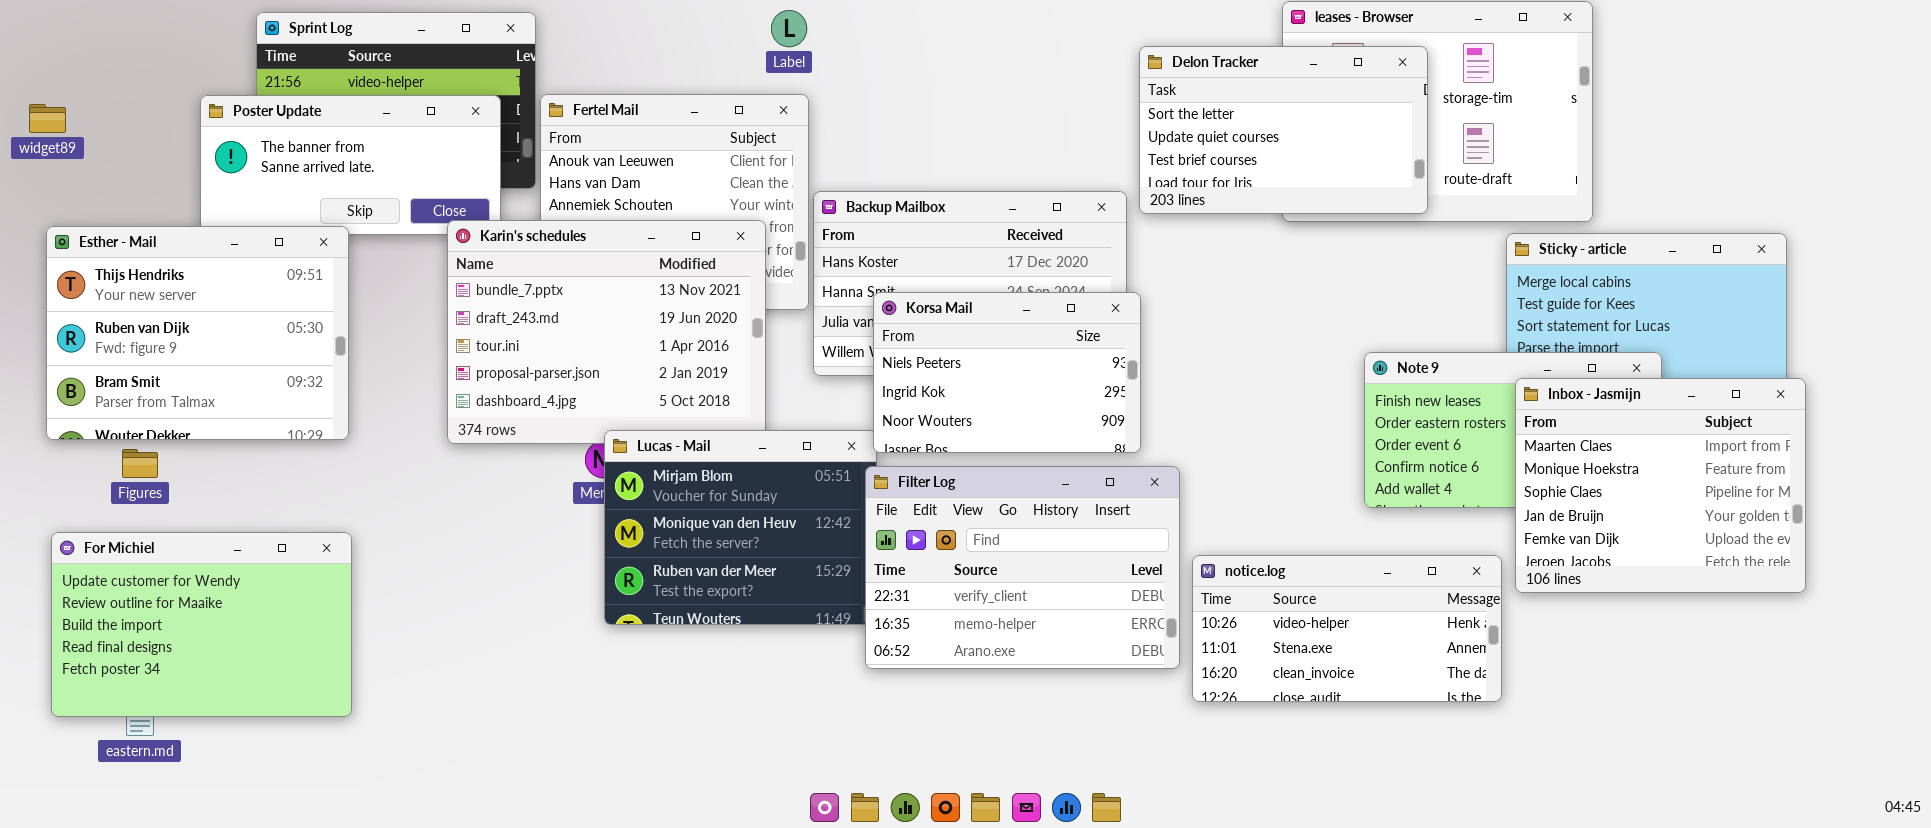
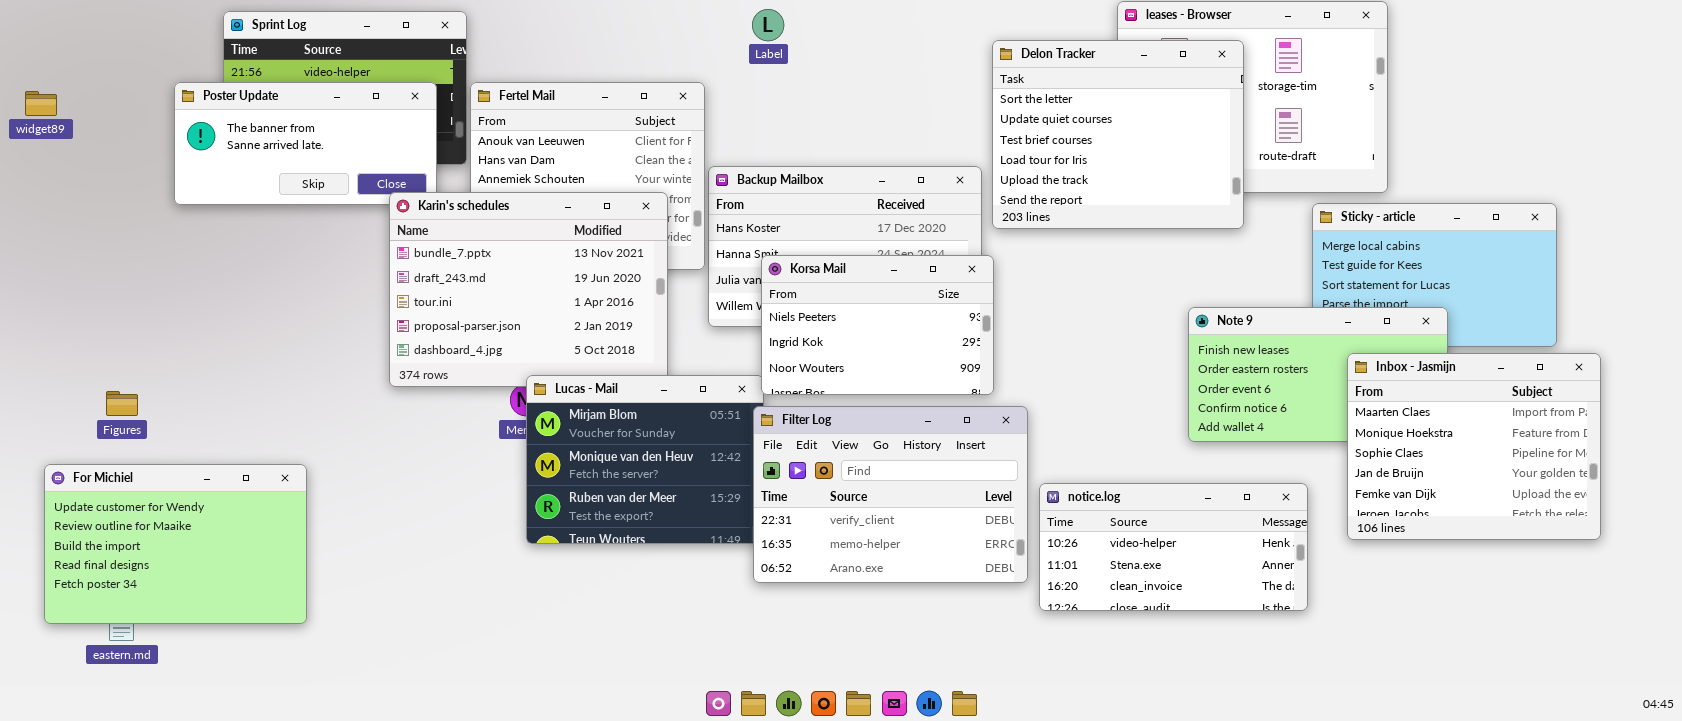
Label: [771,10,807,47] -> [752,9,784,41], moved
Delon Tracker: [1139,46,1428,214] -> [992,40,1244,229], resized
Esther - Mail: [46,226,349,440] -> none, closed
Inbox - Jasmijn: [1515,378,1806,593] -> [1347,353,1601,540], moved

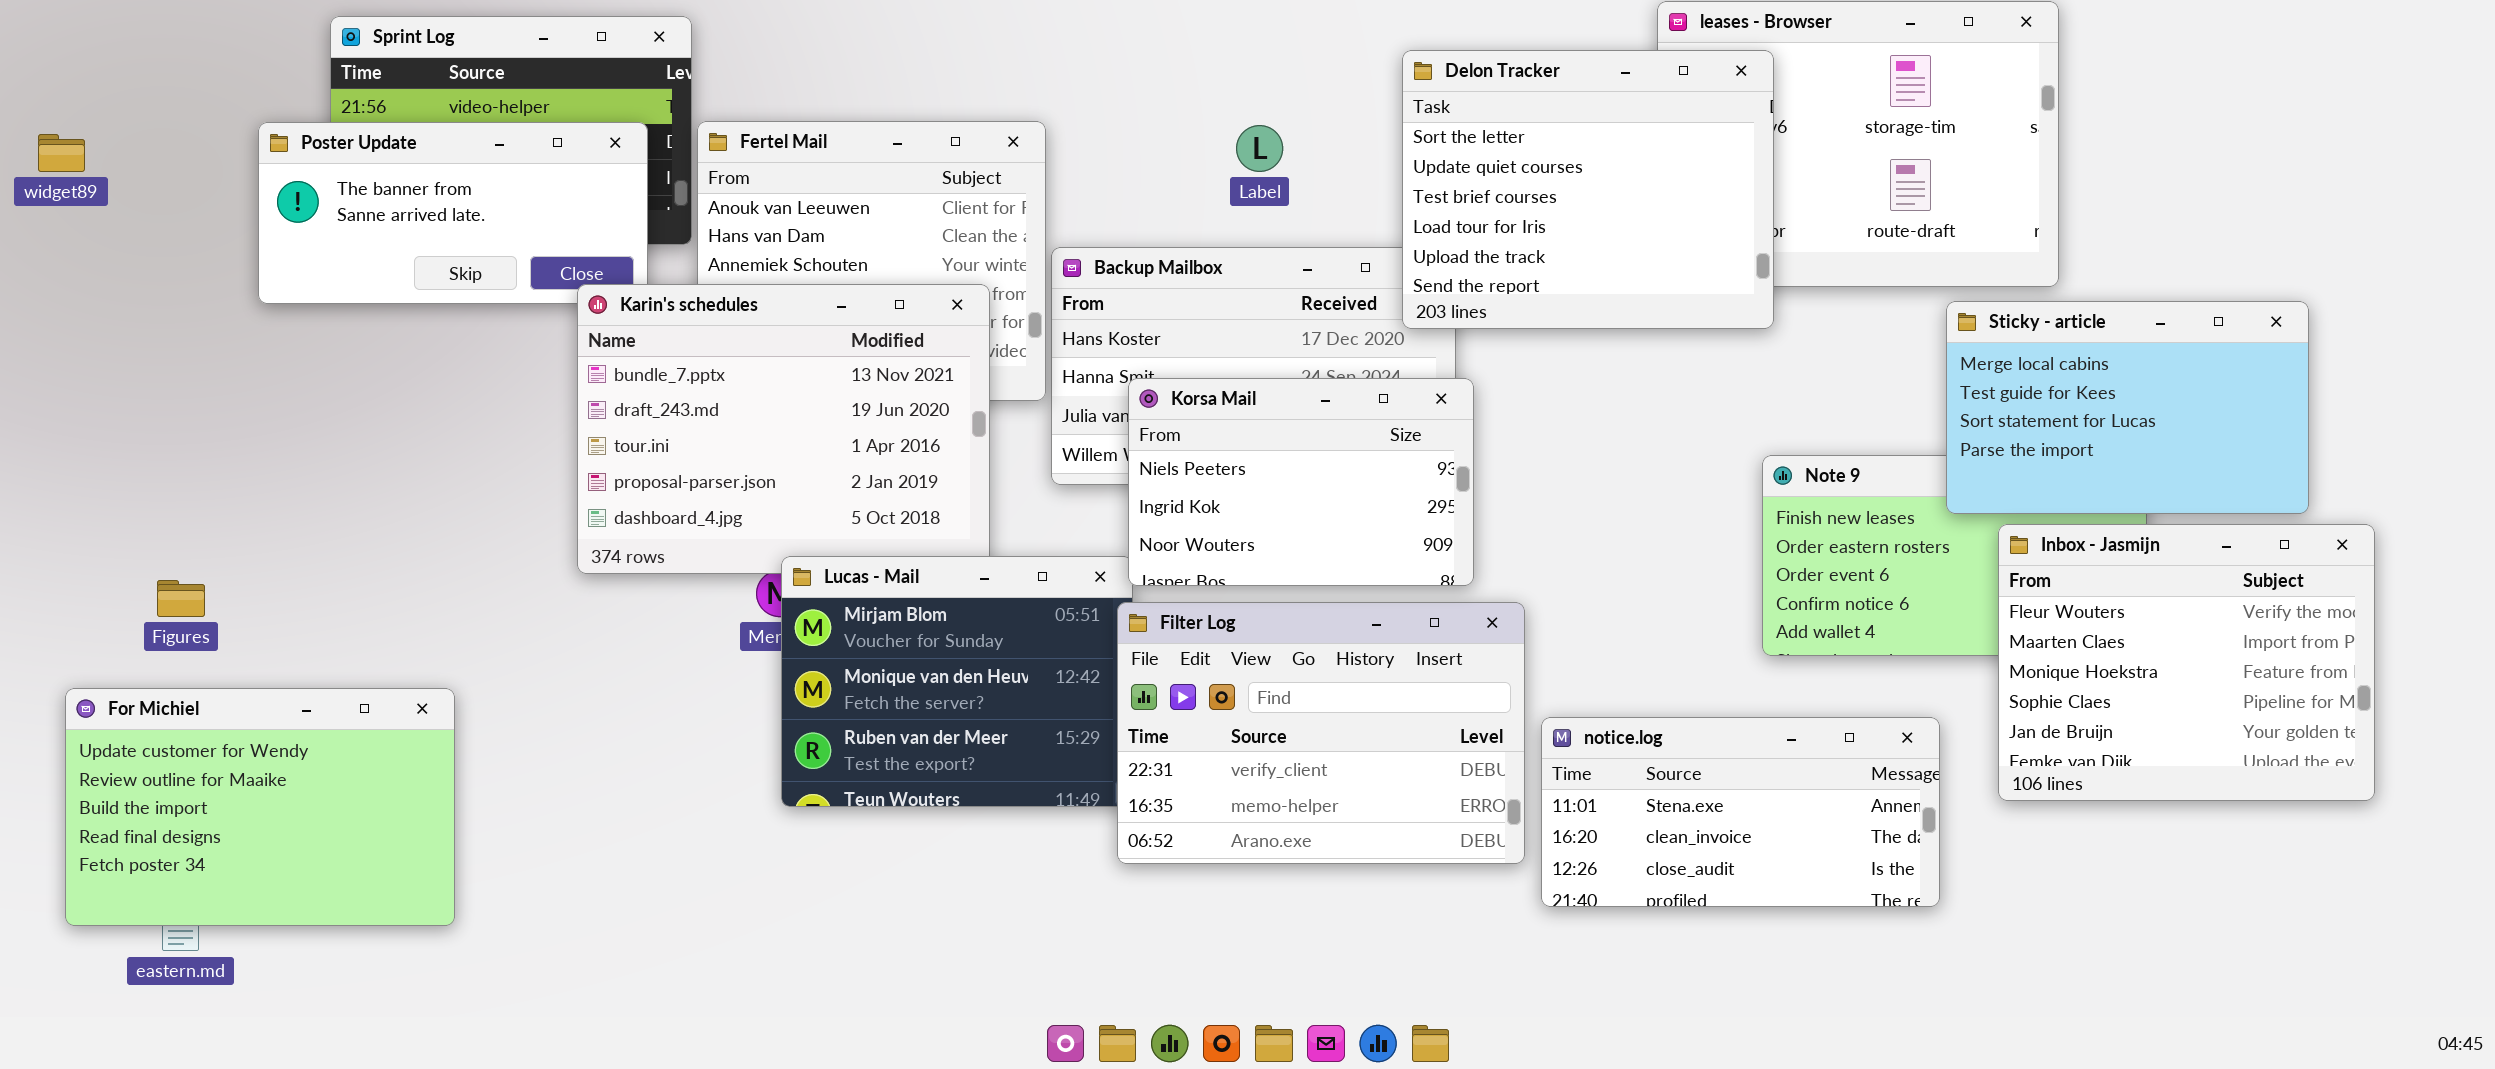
Label: [752,9,784,41] -> [1236,125,1283,172], moved
Delon Tracker: [992,40,1244,229] -> [1402,50,1774,329], moved
Sticky - article: [1312,203,1557,347] -> [1946,301,2309,514], raised
Inbox - Jasmijn: [1347,353,1601,540] -> [1998,524,2375,801], scrolled up 1 row
notice.log: [1039,483,1308,611] -> [1541,717,1940,907], scrolled down 1 row

